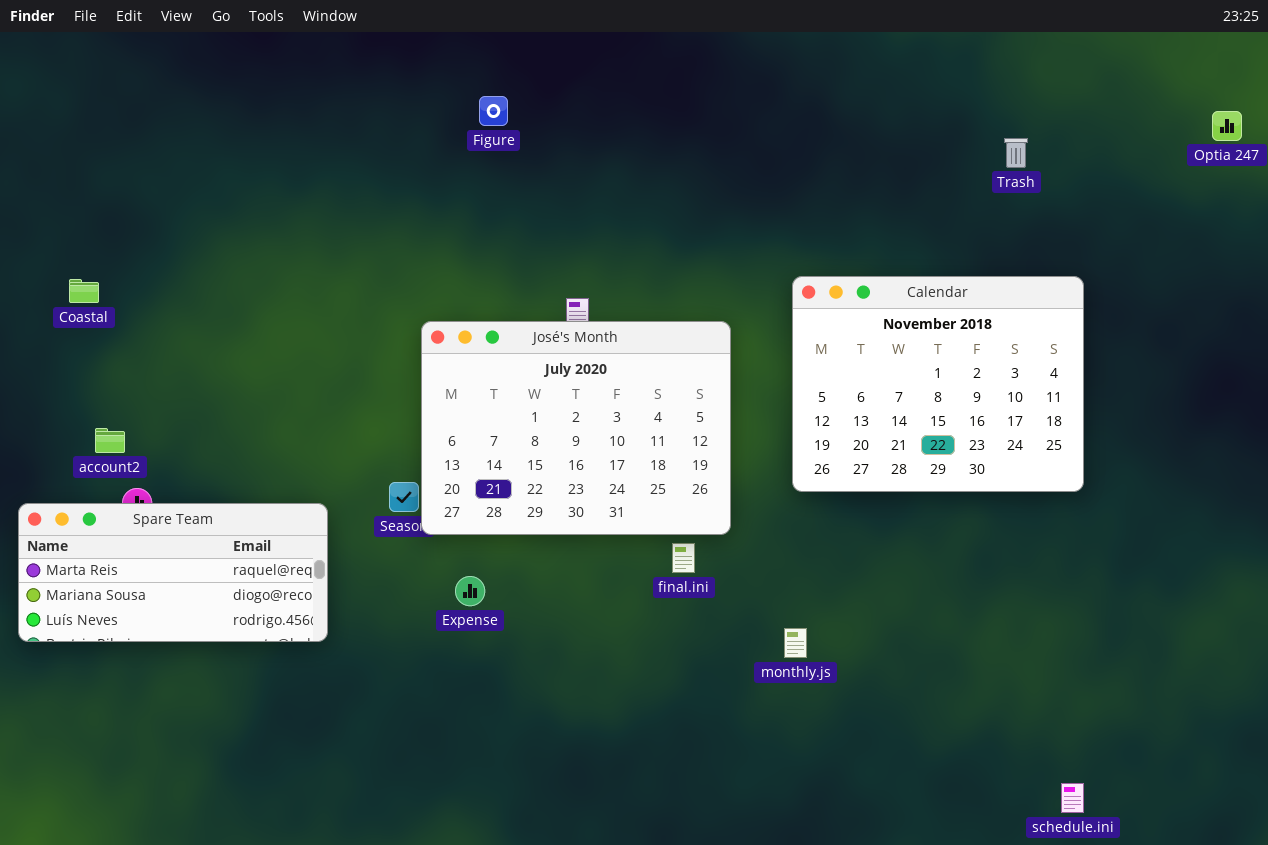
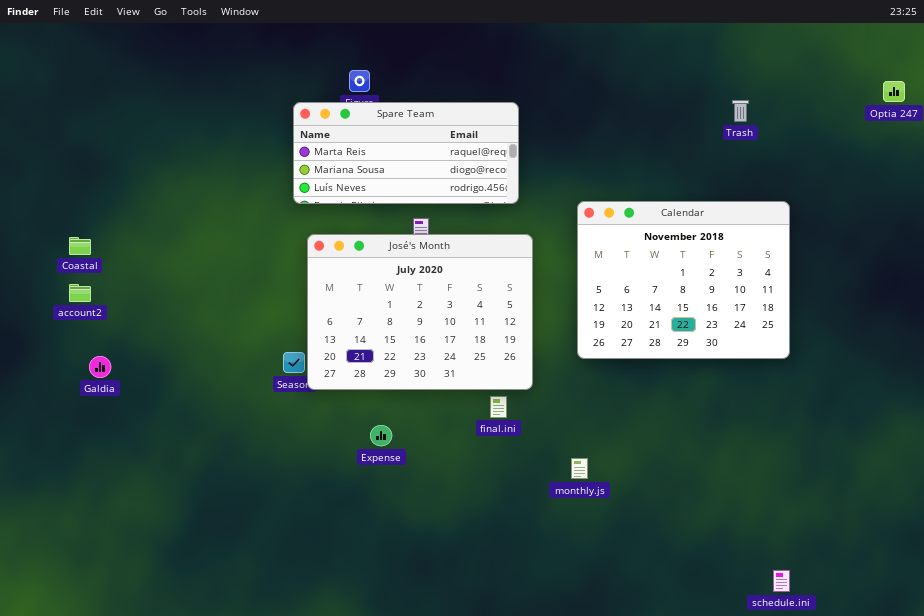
Coastal: [69,279,99,303] -> [69,237,91,255], moved
account2: [95,428,125,453] -> [69,284,91,302], moved
Spare Team: [18,503,328,642] -> [293,102,519,204], moved
Expense: [455,576,485,606] -> [370,425,392,446], moved

